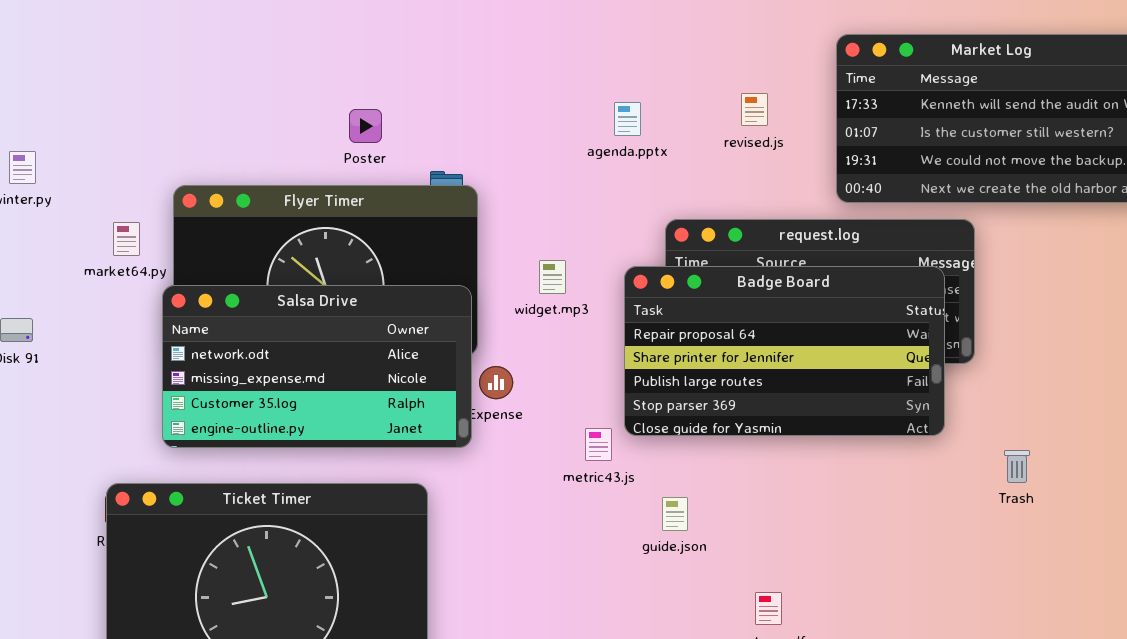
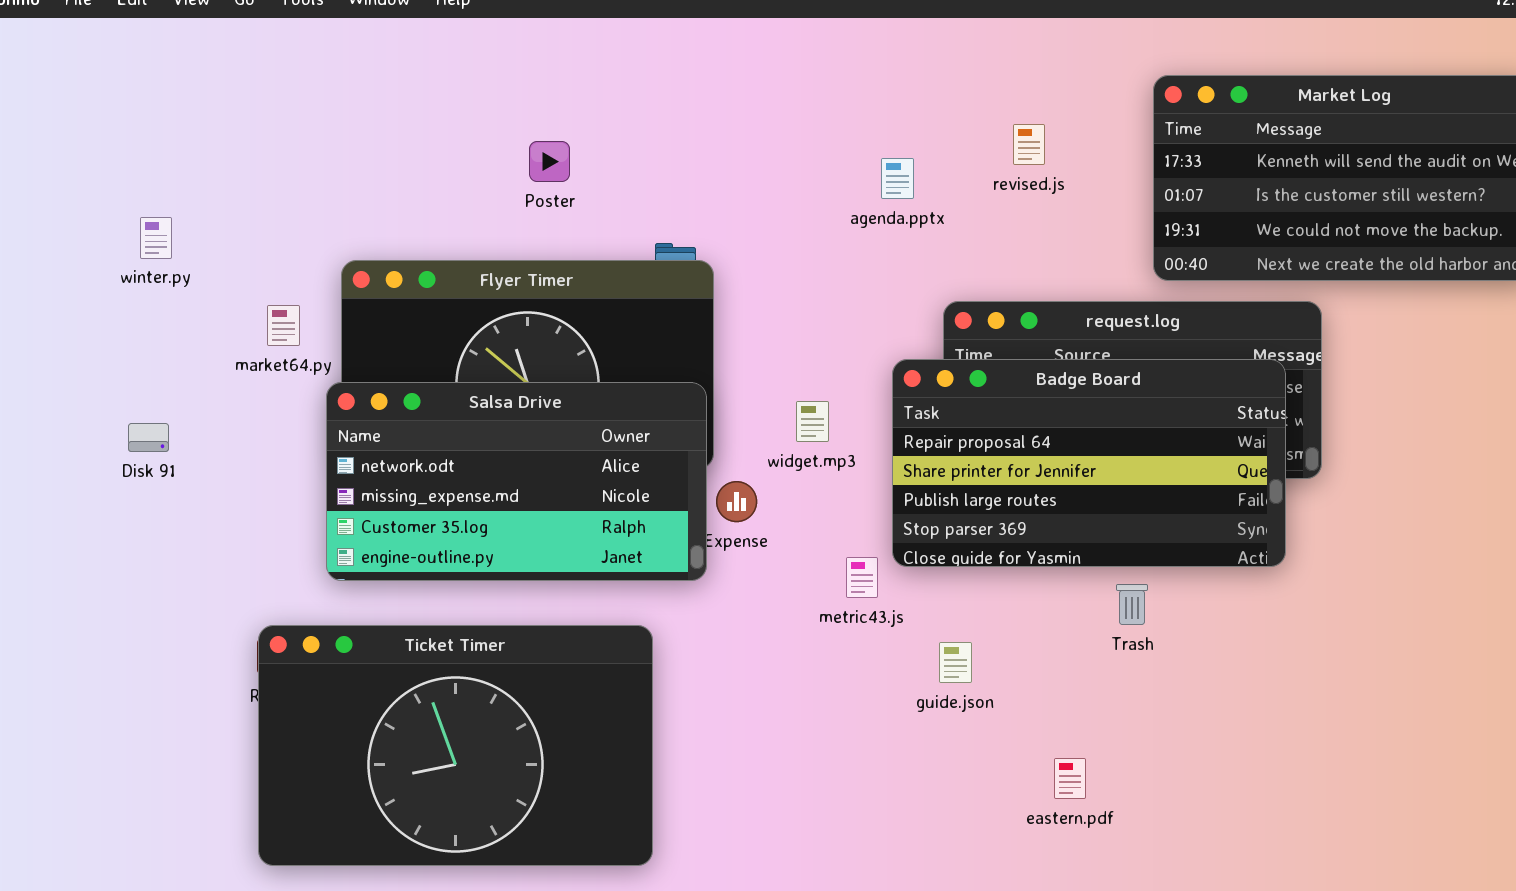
revised.js: [741,93,768,126] -> [1013,124,1045,165], moved
Poster: [349,109,382,143] -> [529,141,570,182], moved
widget.mp3: [539,260,566,294] -> [796,401,829,442], moved
Trash: [1004,450,1030,483] -> [1116,584,1148,625], moved

